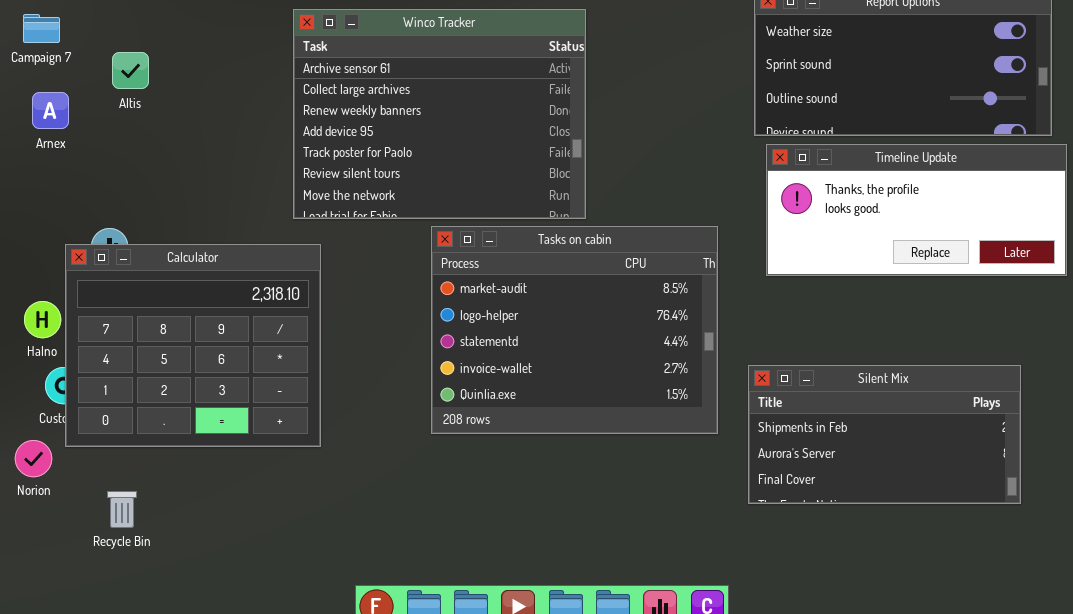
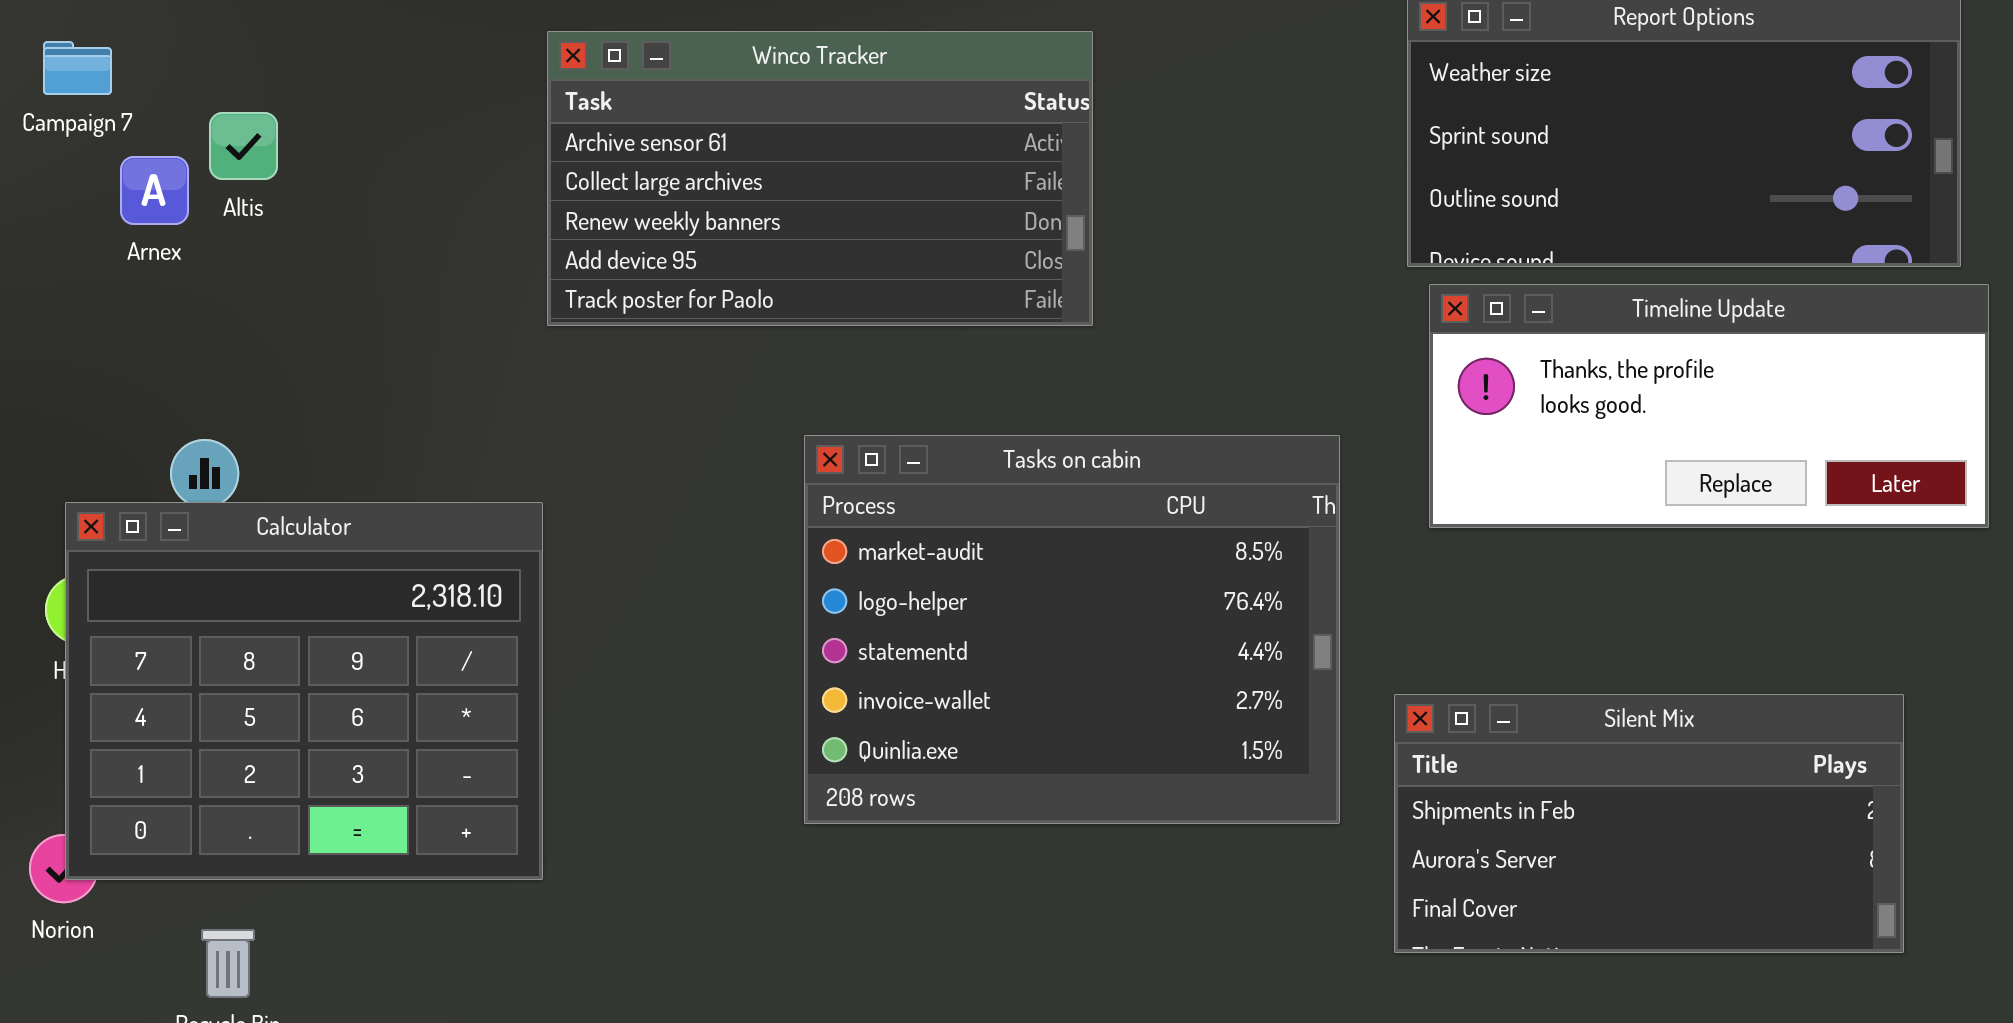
Winco Tracker: [293,9,586,219] -> [547,31,1093,326], resized
Arnex: [32,92,69,129] -> [120,156,189,225], moved
Calculator: [65,244,321,447] -> [65,502,543,880], moved

